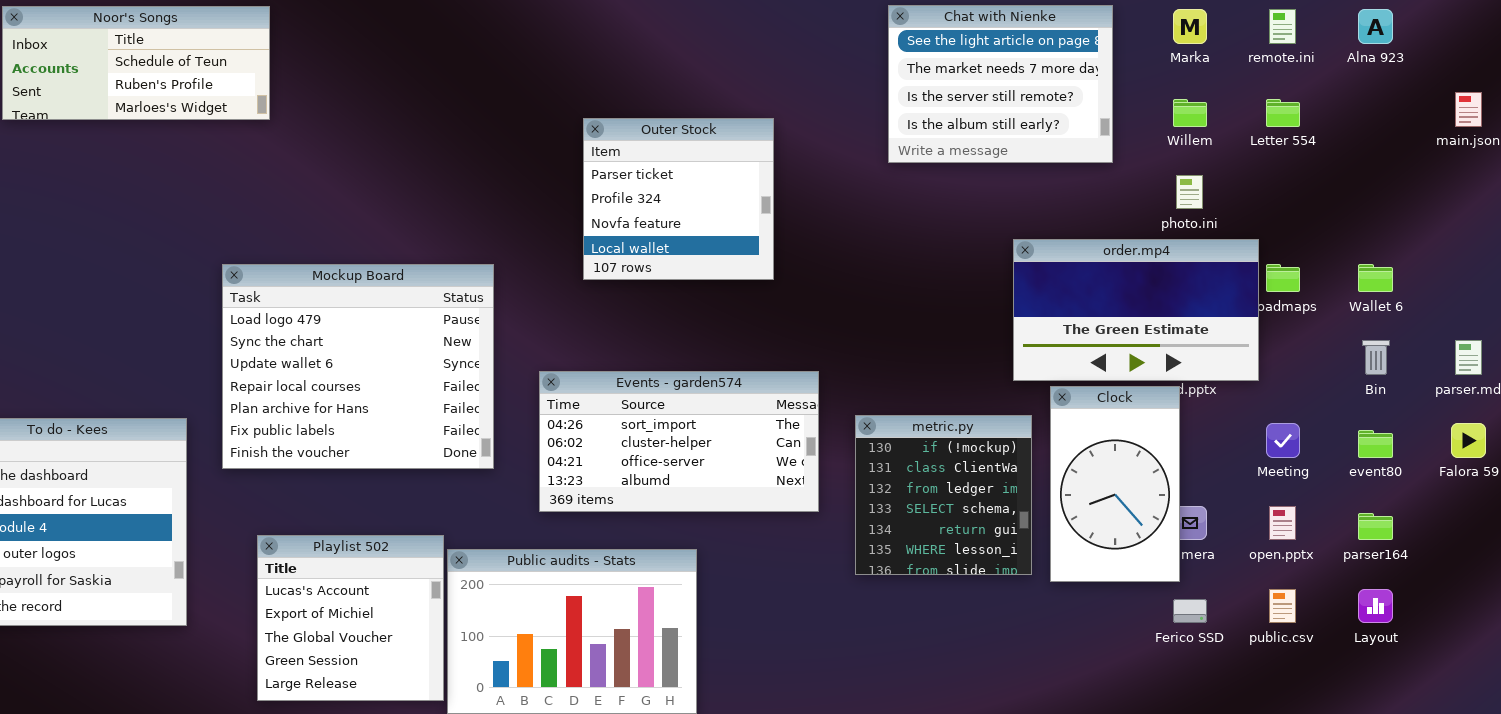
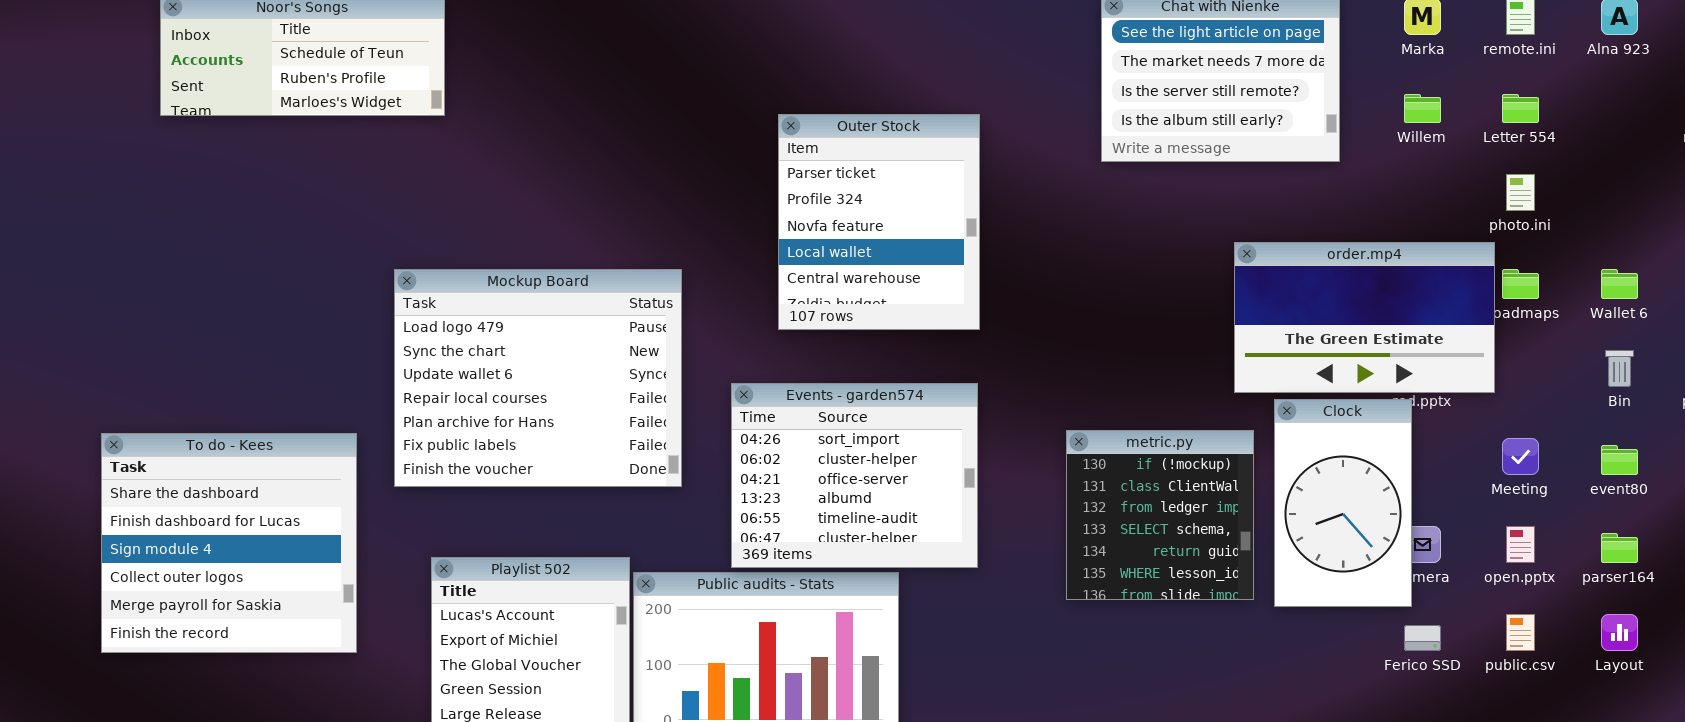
Outer Stock: [583,118,774,280] -> [778,114,980,330], resized
photo.ini: [1176,175,1203,209] -> [1506,174,1535,211], moved
Events - garden574: [539,371,819,512] -> [731,383,978,568], resized

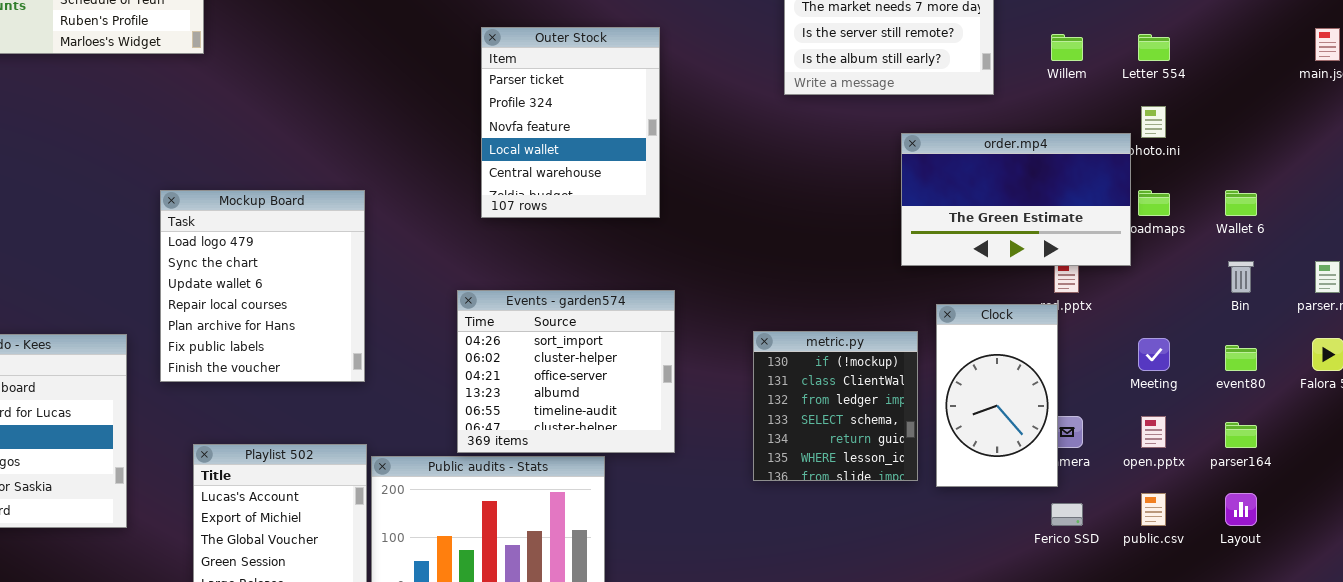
Outer Stock: [778,114,980,330] -> [481,27,660,218], moved
order.mp4: [1234,242,1495,393] -> [901,133,1131,266], moved
Mockup Board: [394,269,682,487] -> [160,190,365,382], resized

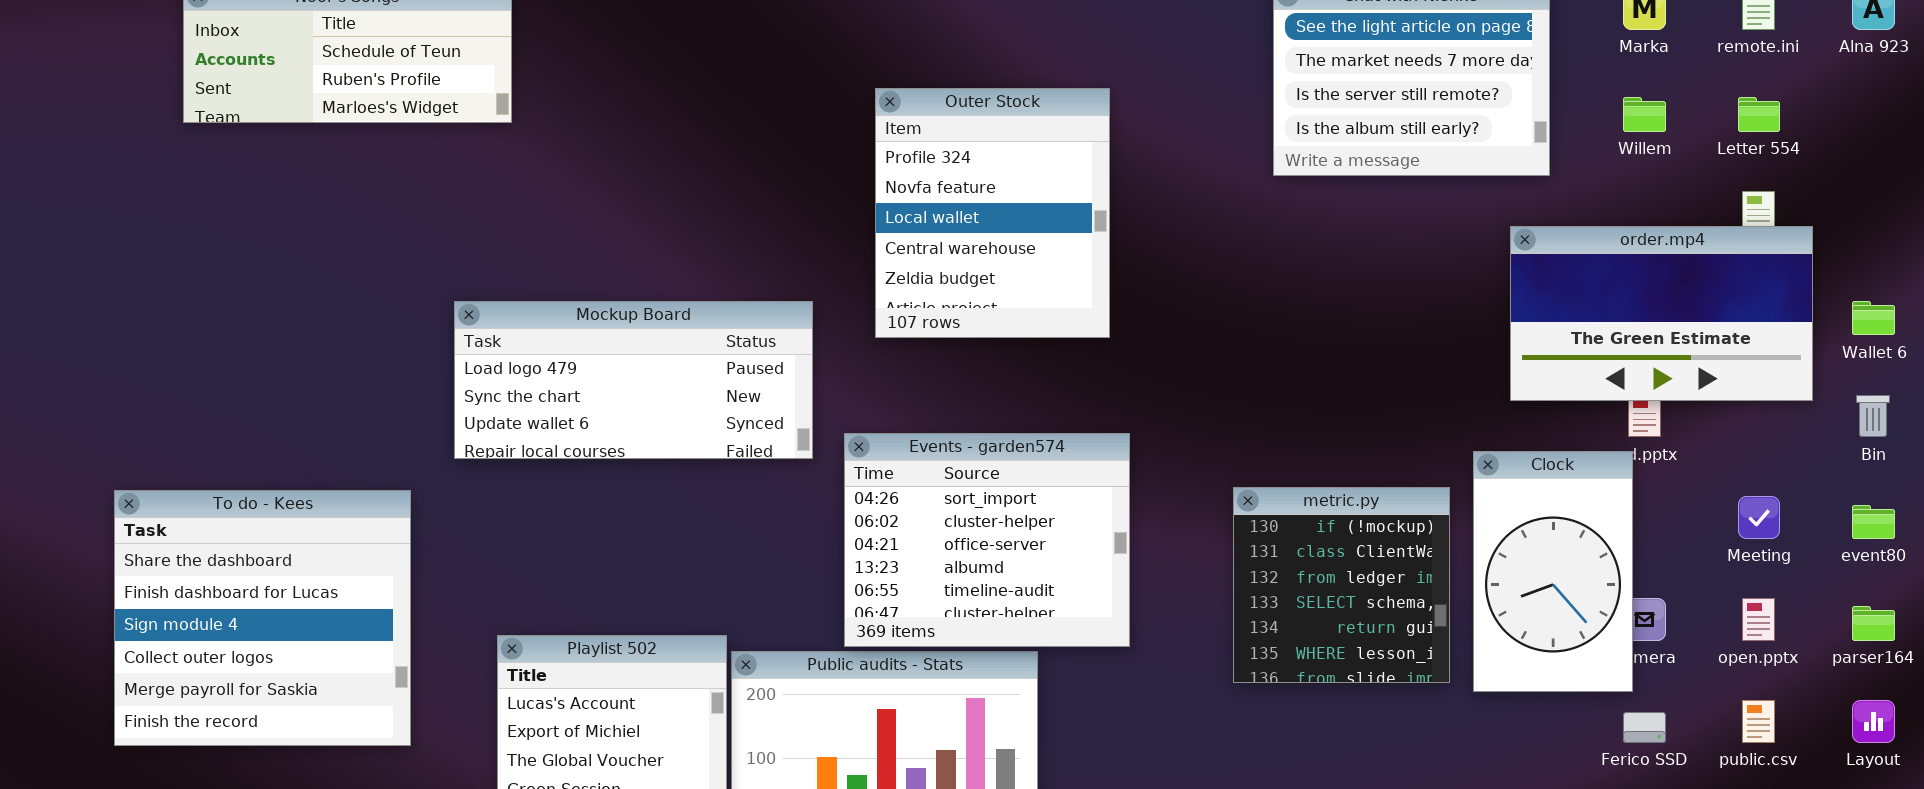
Outer Stock: [481,27,660,218] -> [875,88,1110,338], scrolled down 1 row
order.mp4: [901,133,1131,266] -> [1510,226,1813,401], moved
Mockup Board: [160,190,365,382] -> [454,301,813,459], resized

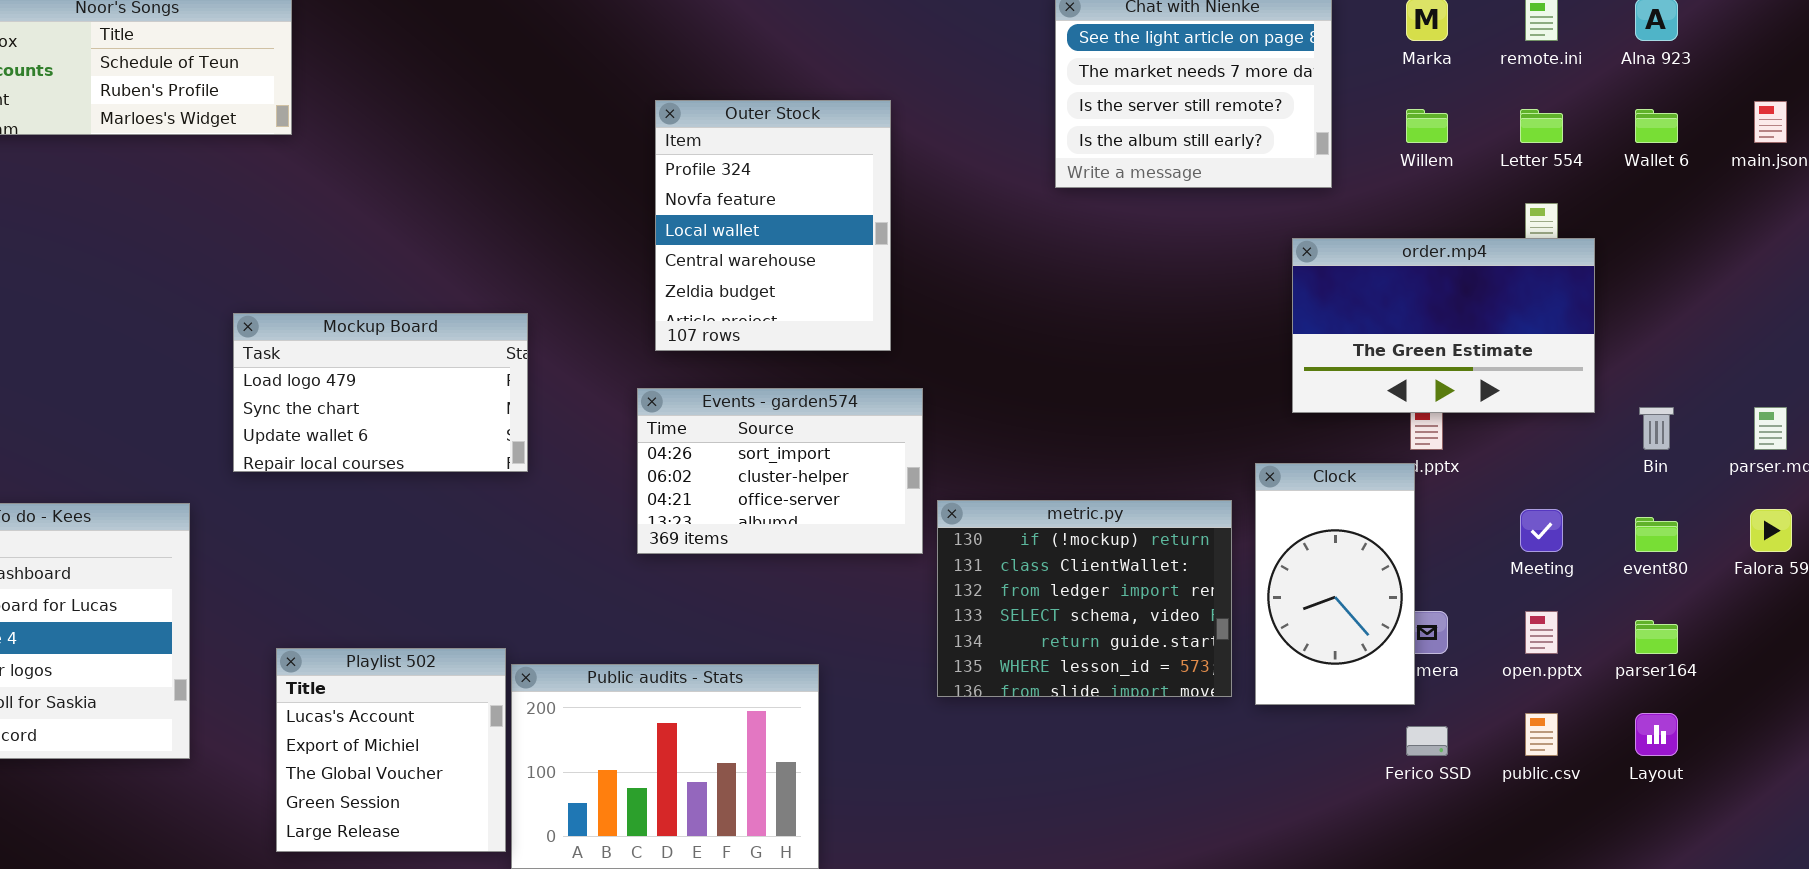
Mockup Board: [454,301,813,459] -> [233,313,528,472], resized
Wallet 6: [1852,301,1895,335] -> [1635,109,1678,143], moved
Events - garden574: [844,433,1130,647] -> [637,388,923,554], moved, resized
metric.py: [1233,487,1450,683] -> [937,500,1232,697], resized

